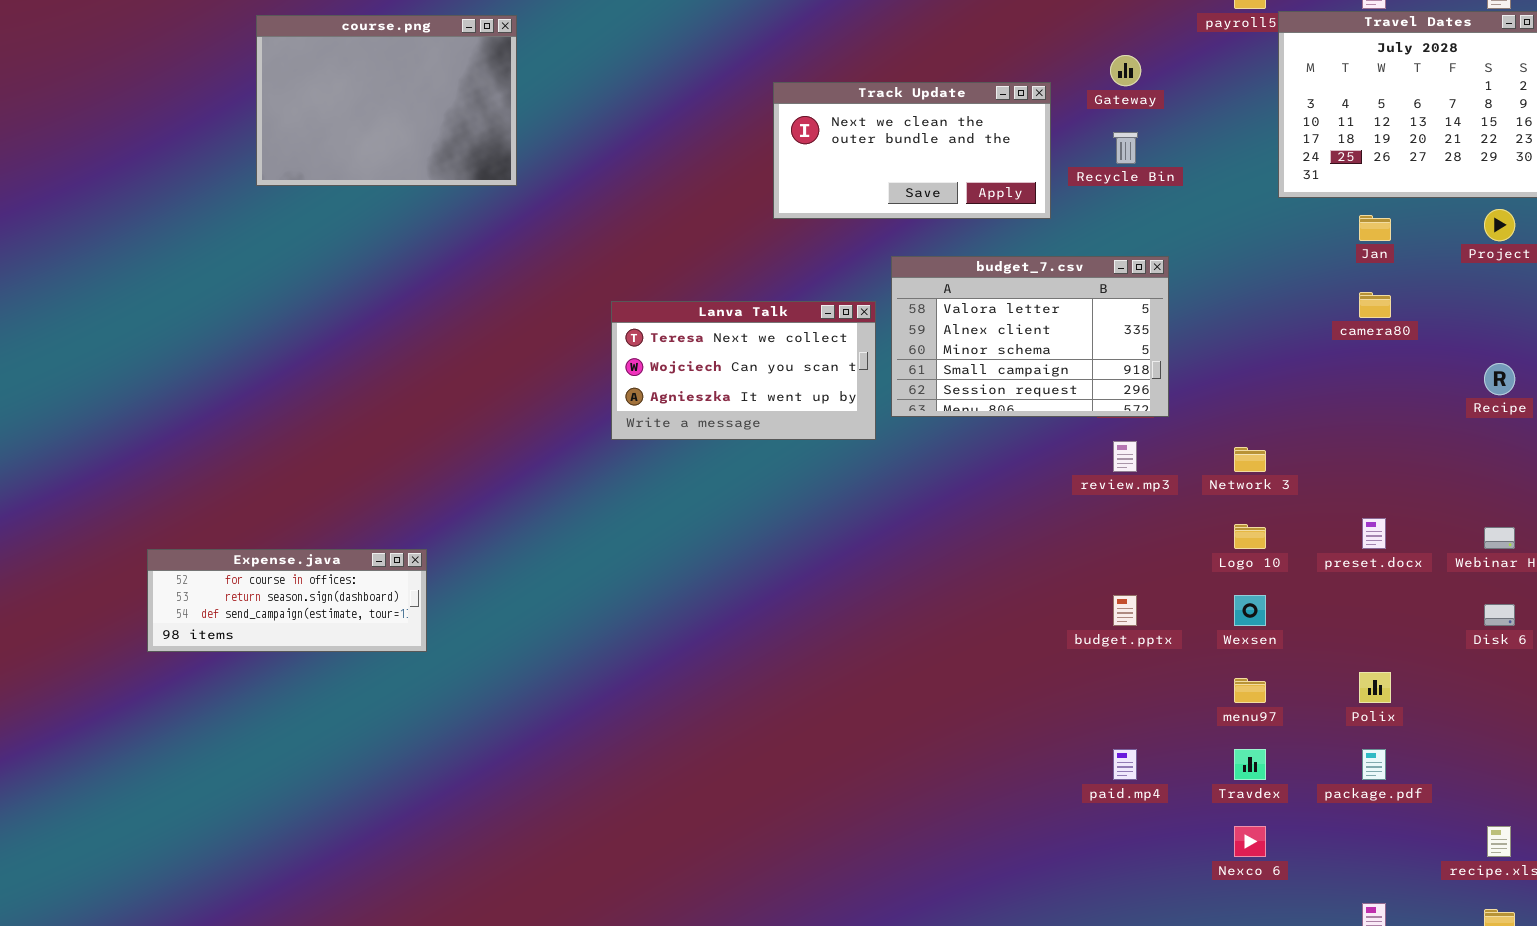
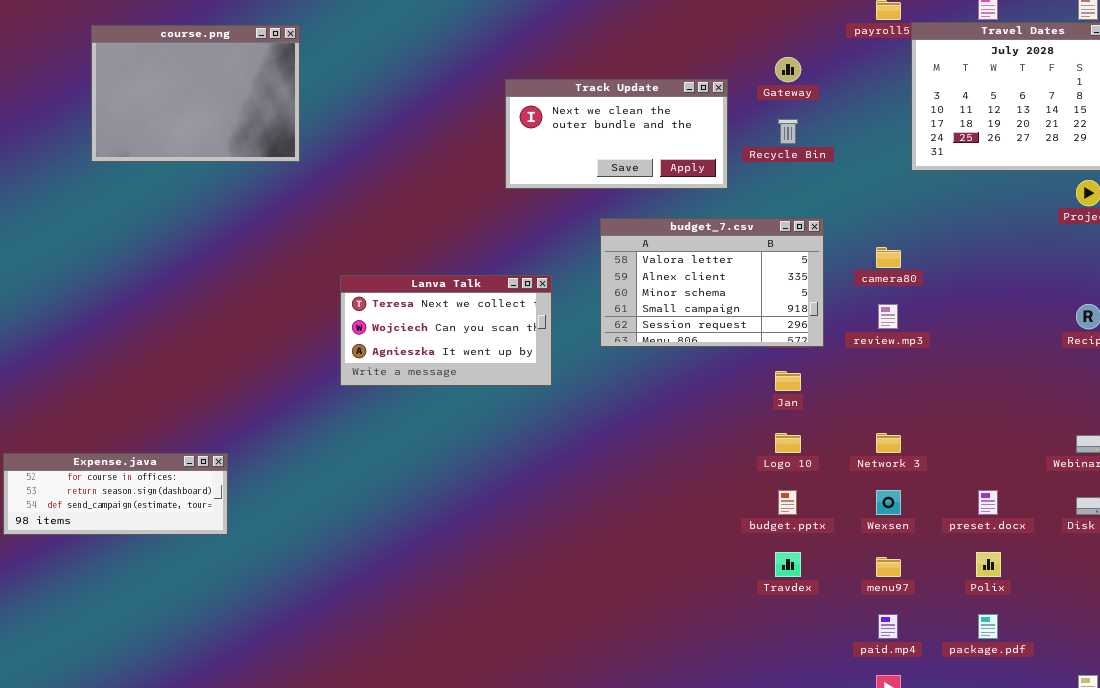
Jan: [1359,215,1391,241] -> [775,371,801,391], moved
camera80: [1359,292,1391,318] -> [876,247,901,268], moved
Lanva Talk: [611,301,876,440] -> [340,275,552,386], moved
review.mp3: [1113,441,1137,472] -> [878,304,898,329], moved
Network 3: [1234,447,1266,472] -> [876,433,901,453], moved
preset.docx: [1362,518,1386,549] -> [978,490,998,515], moved
Logo 10: [1234,524,1266,549] -> [775,433,801,453], moved
paid.mp4: [1113,749,1137,780] -> [878,614,898,639], moved
Travdex: [1234,749,1266,780] -> [775,552,801,577], moved

